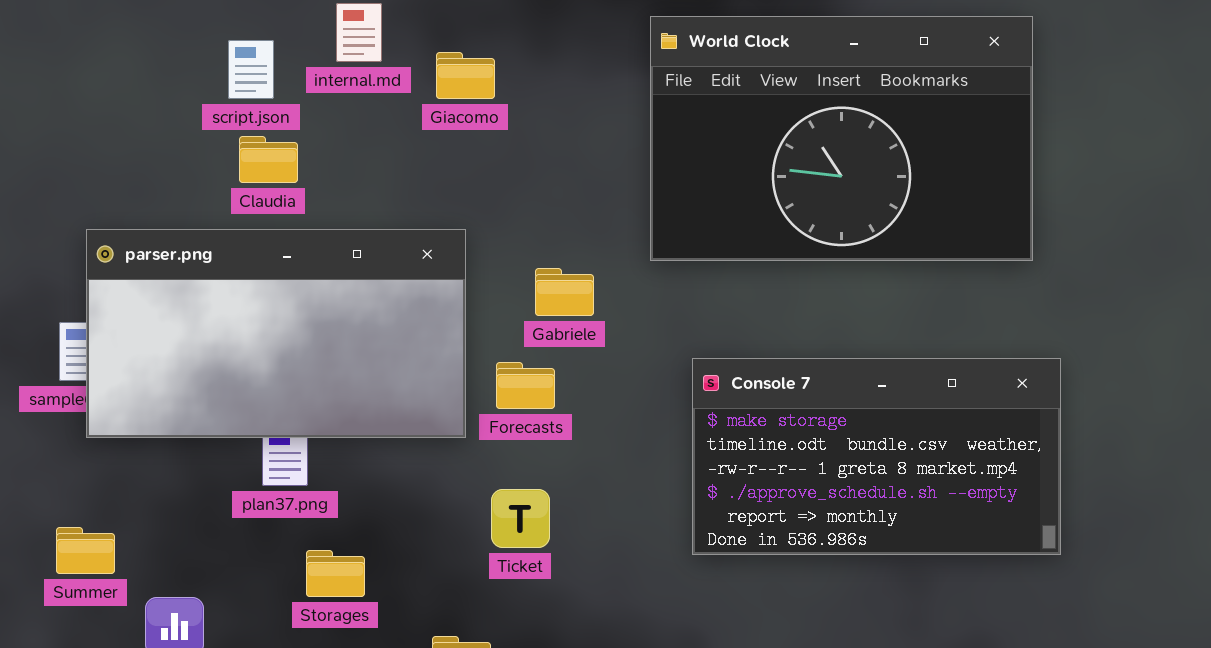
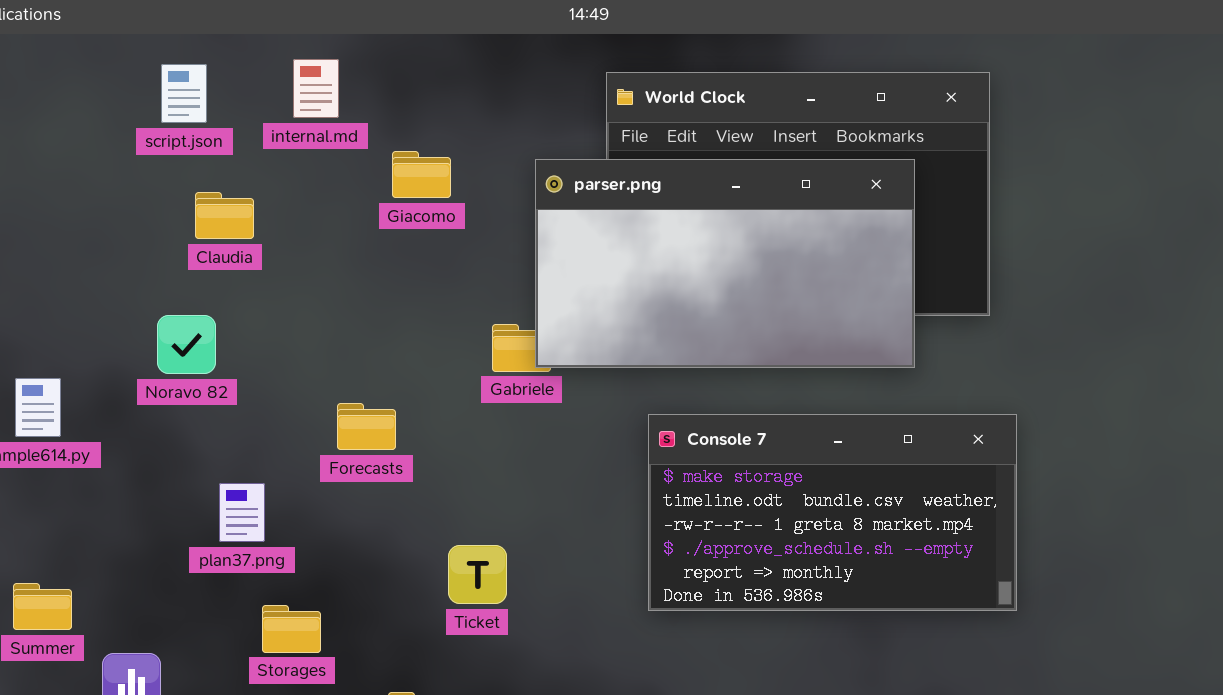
script.json: [228,40,274,99] -> [161,64,207,123], moved
Giacomo: [436,52,495,99] -> [392,151,451,198], moved
parser.png: [86,229,466,438] -> [535,159,915,368], moved
Forecasts: [496,362,555,409] -> [337,403,396,450], moved

